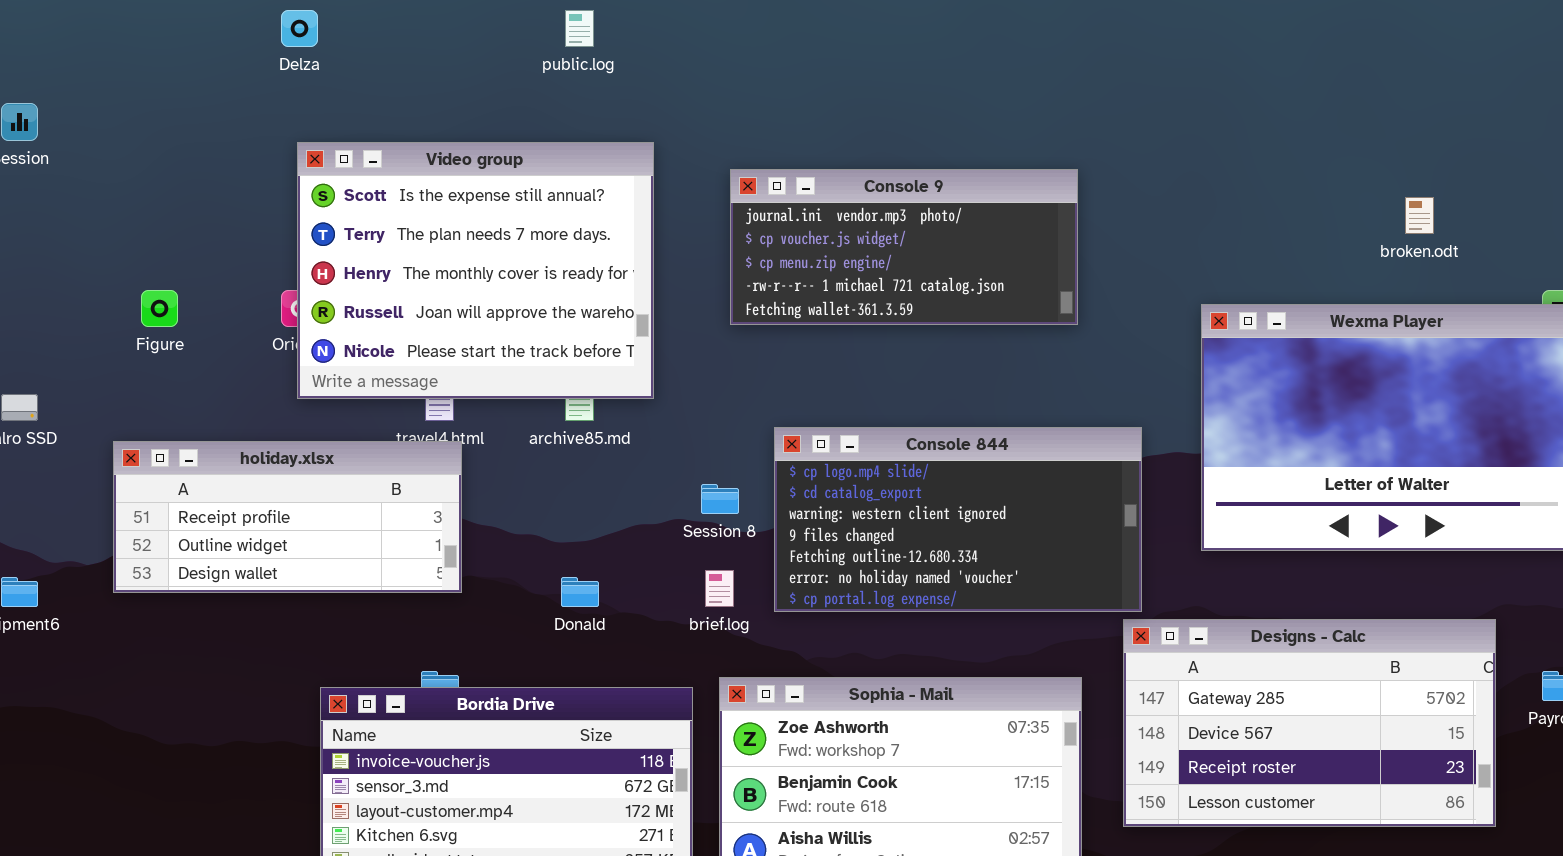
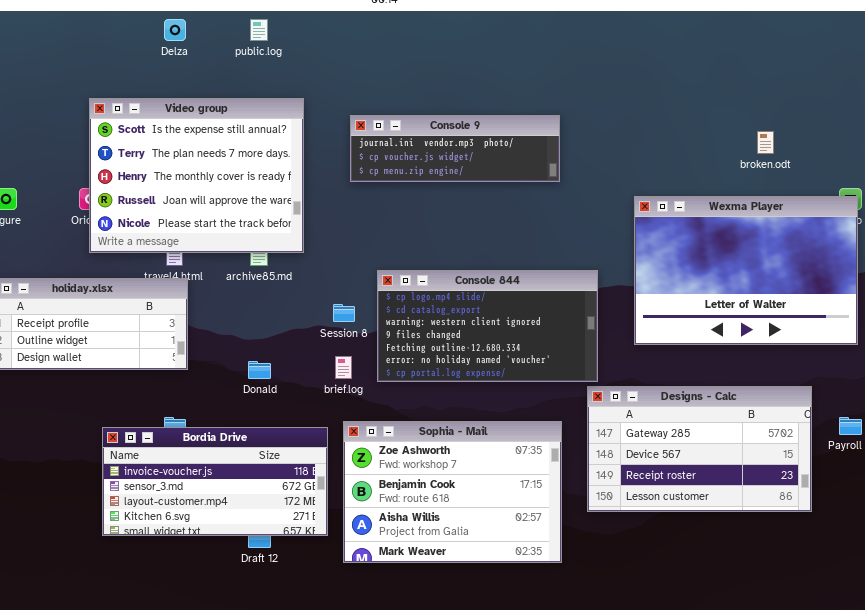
Delza: [281,10,318,47] -> [164,19,186,41], moved
Console 9: [730,169,1078,325] -> [350,115,560,182], resized

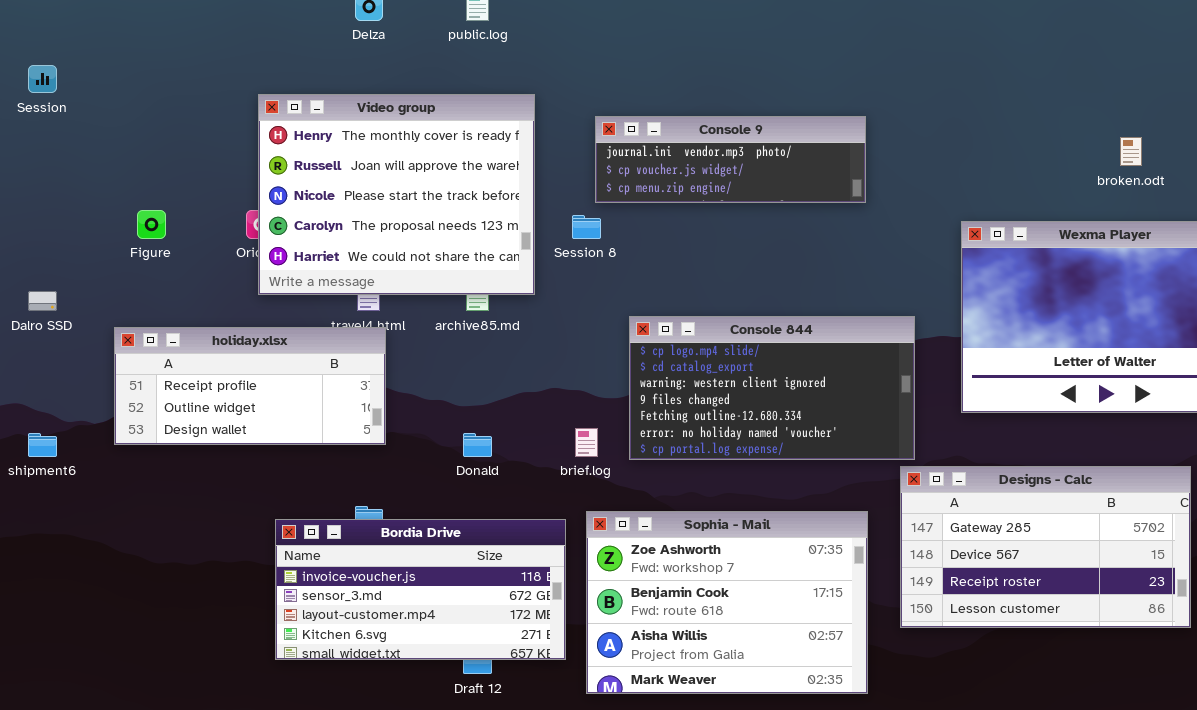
Video group: [89,98,304,253] -> [258,94,535,295], scrolled down 2 rows
Session 8: [333,304,355,322] -> [572,215,601,239], moved

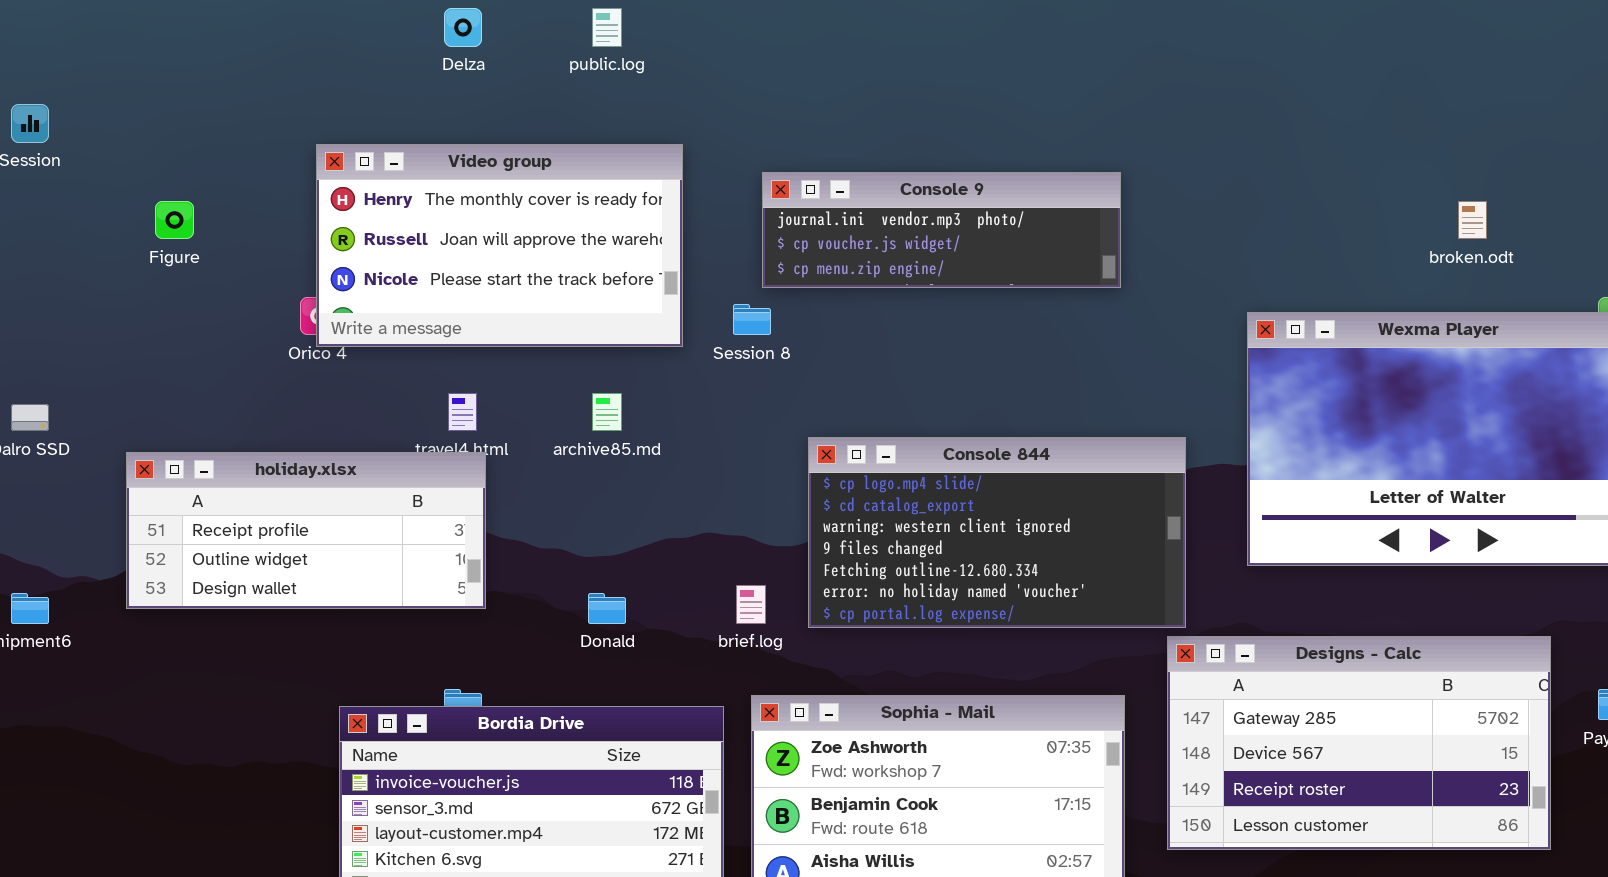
Video group: [258,94,535,295] -> [316,144,683,347], resized
Figure: [137,210,166,239] -> [155,201,194,239], moved

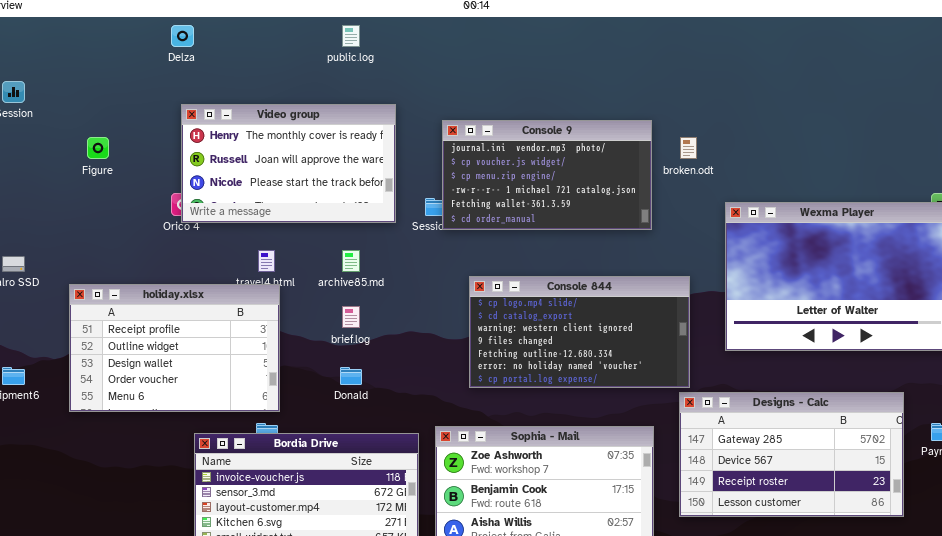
Delza: [444,8,482,47] -> [171,25,194,47], moved
Console 9: [762,172,1121,288] -> [442,120,652,230], resized
broken.odt: [1458,201,1487,239] -> [680,137,697,159], moved
holiday.xlsx: [126,452,486,609] -> [69,284,280,412], resized
brief.log: [736,585,766,624] -> [342,306,360,328], moved

